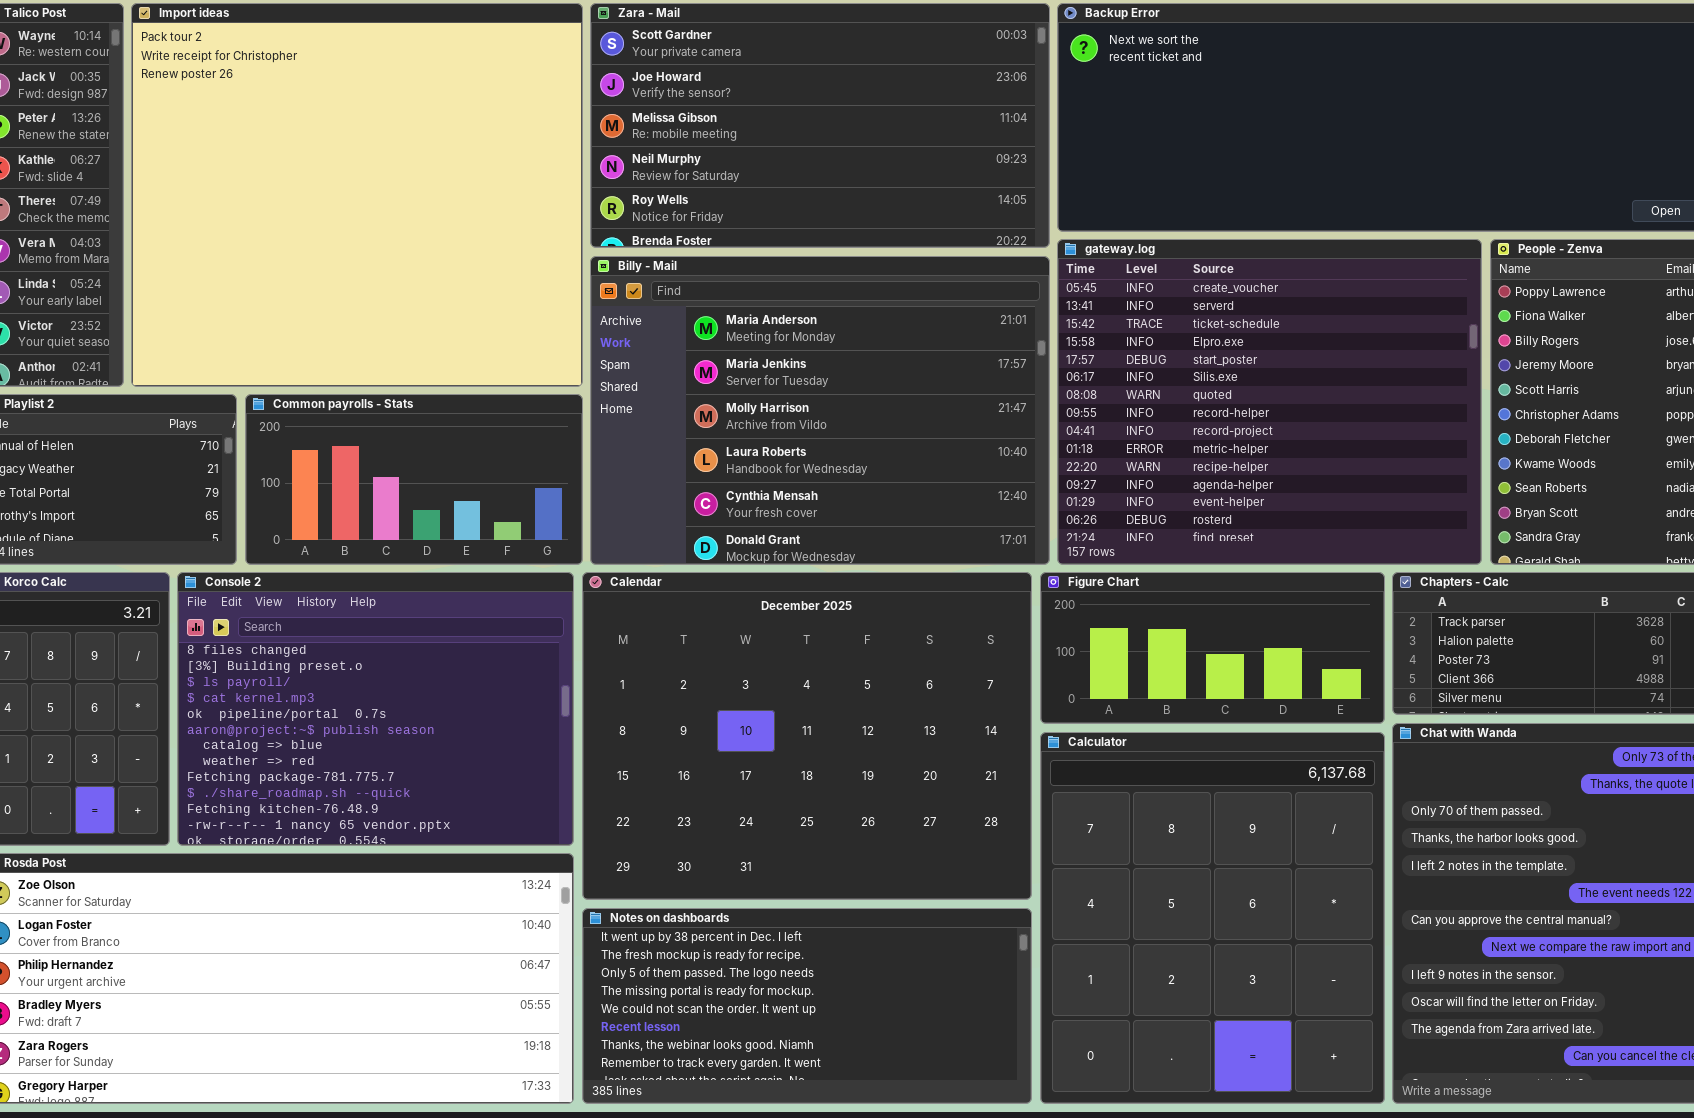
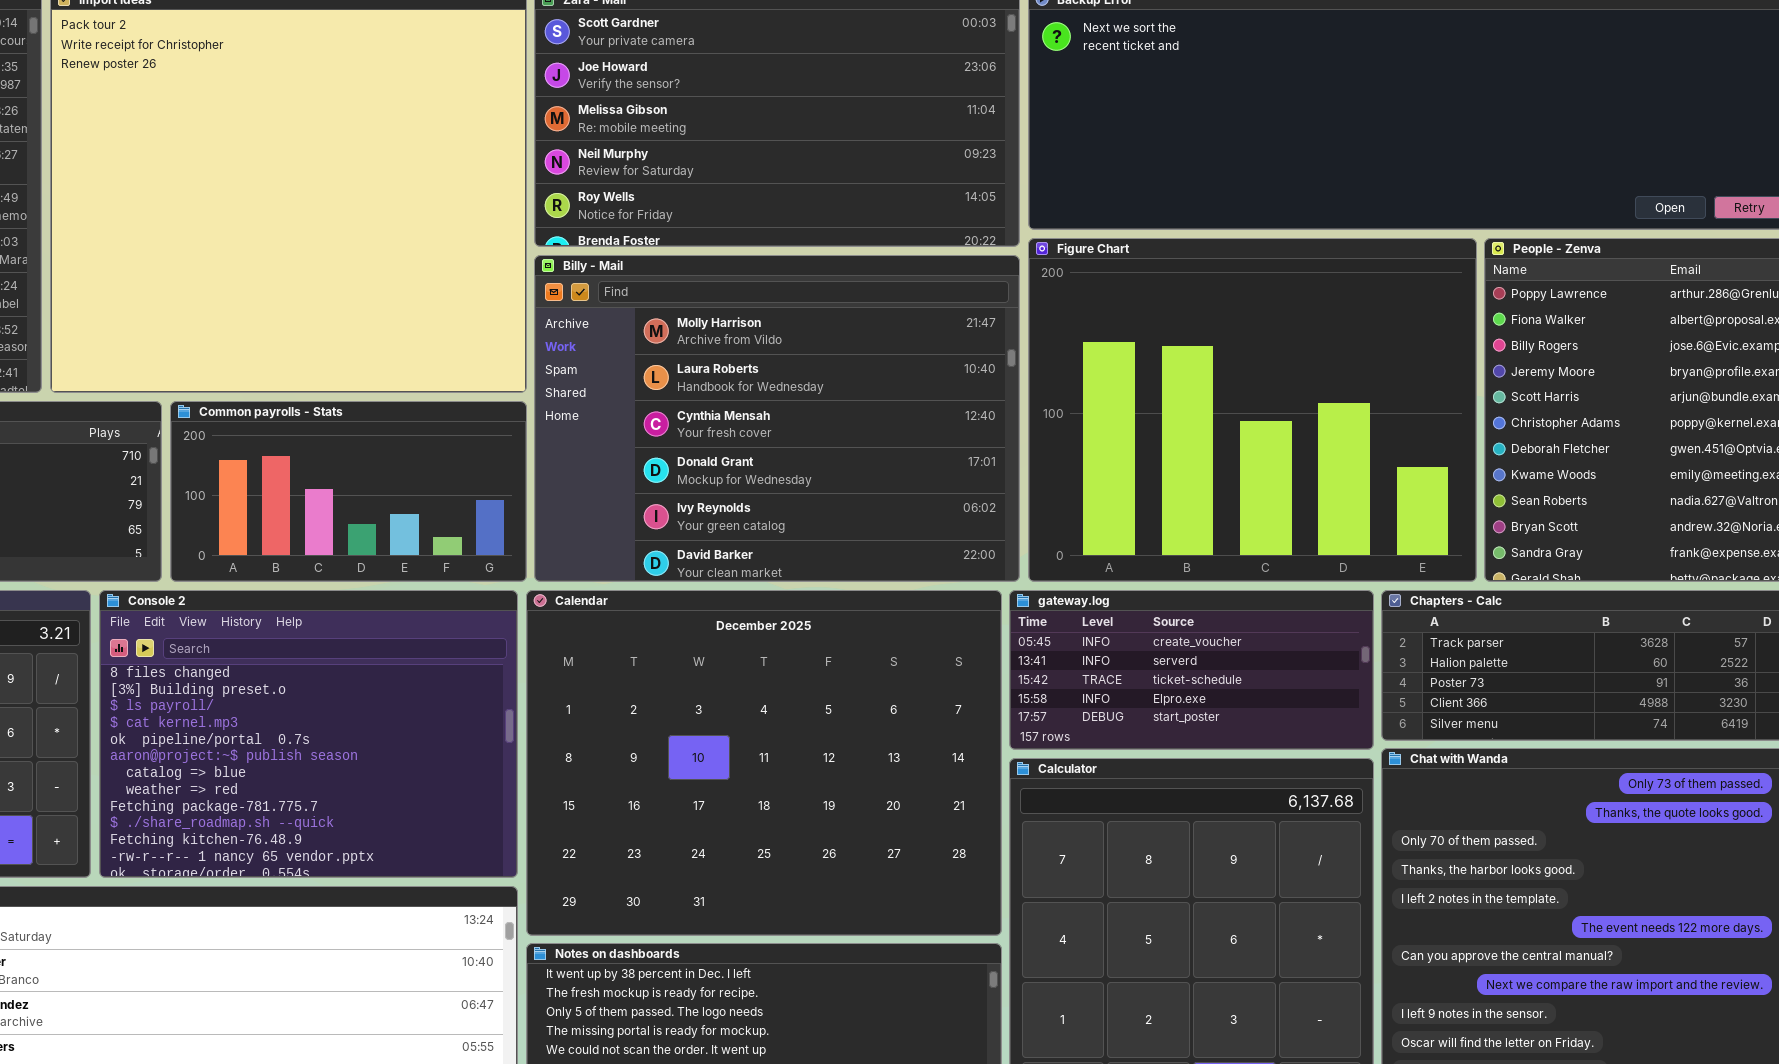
gateway.log: [1057,239,1482,565] -> [1009,590,1374,750], moved, resized
Billy - Mail: [590,256,1050,565] -> [534,255,1020,582], scrolled down 2 rows
Figure Chart: [1040,572,1385,724] -> [1028,238,1477,582], moved, resized

